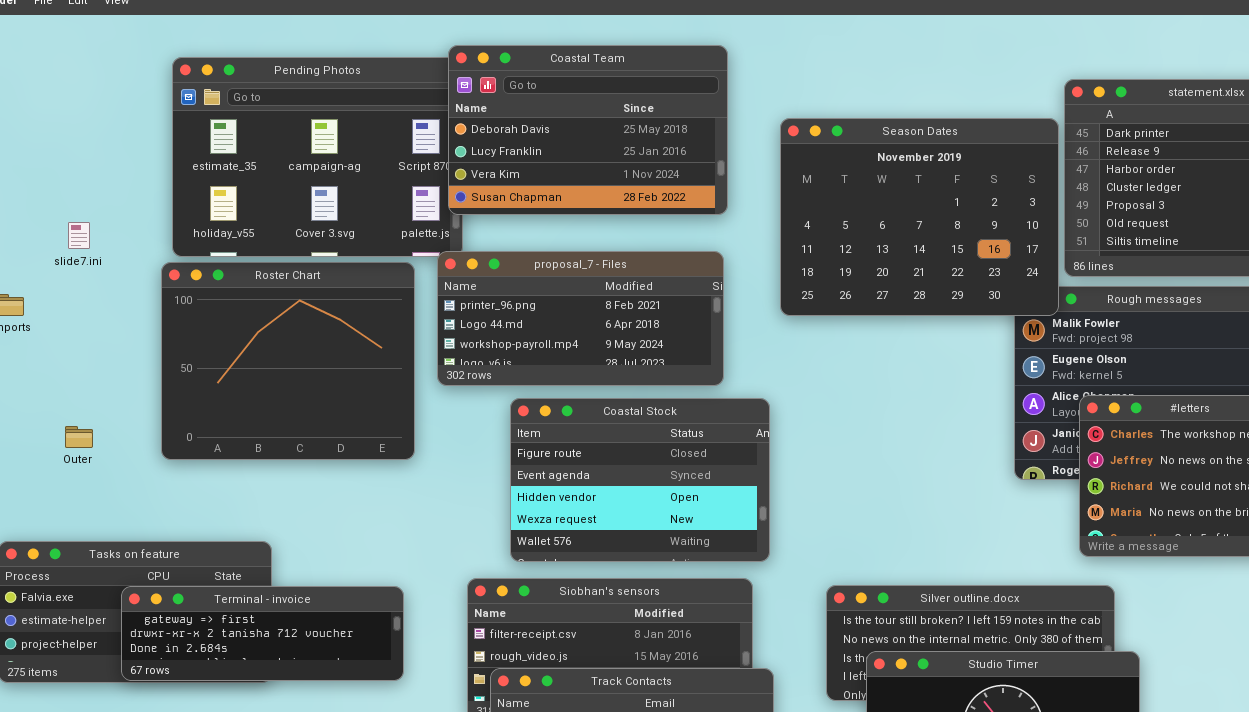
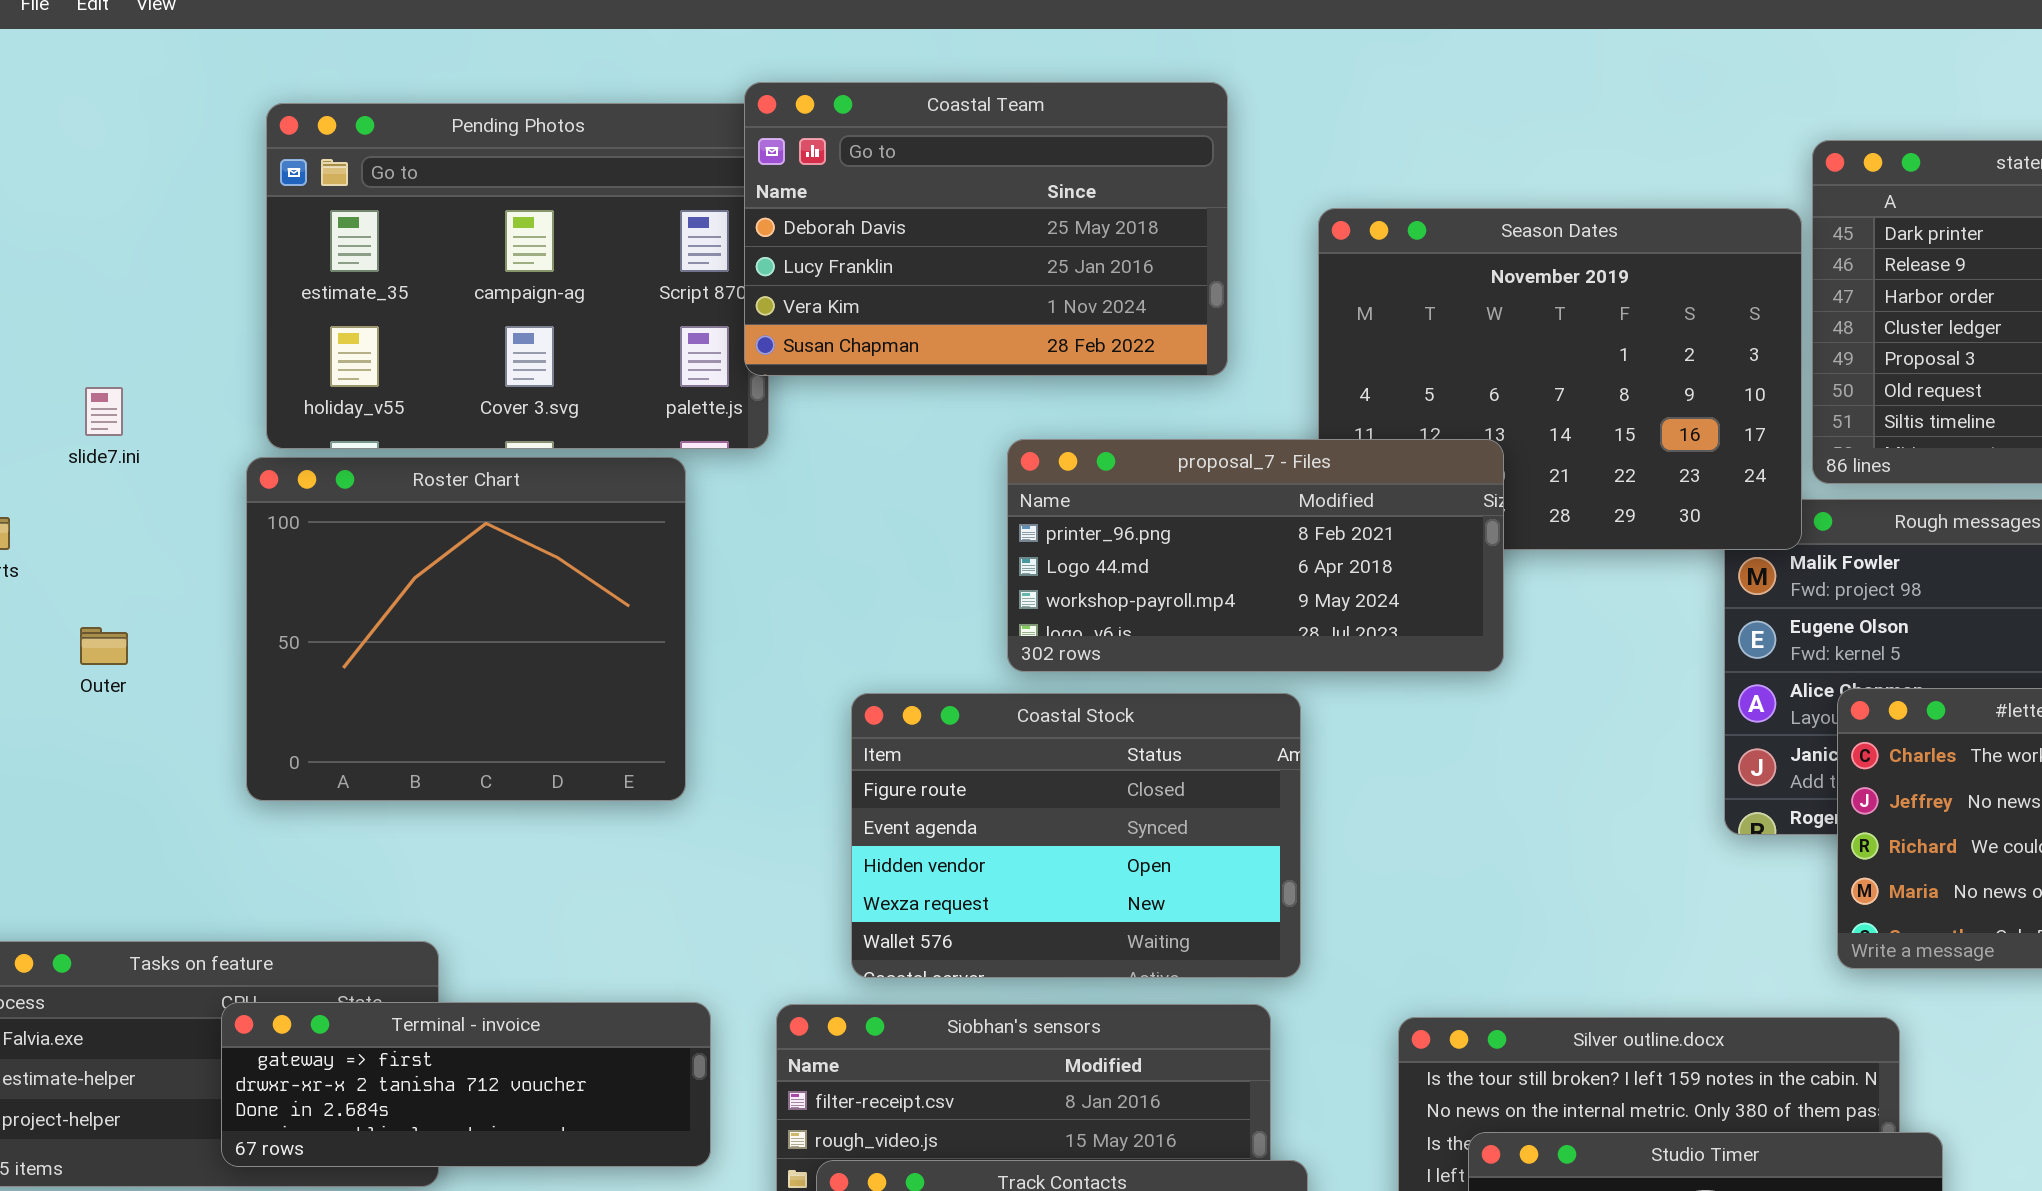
proposal_7 - Files: [437,251,724,386] -> [1007,439,1504,672], moved
Outer: [65,426,93,448] -> [80,627,128,665], moved
Terminal - invoice: [121,586,404,681] -> [221,1002,711,1167], moved

